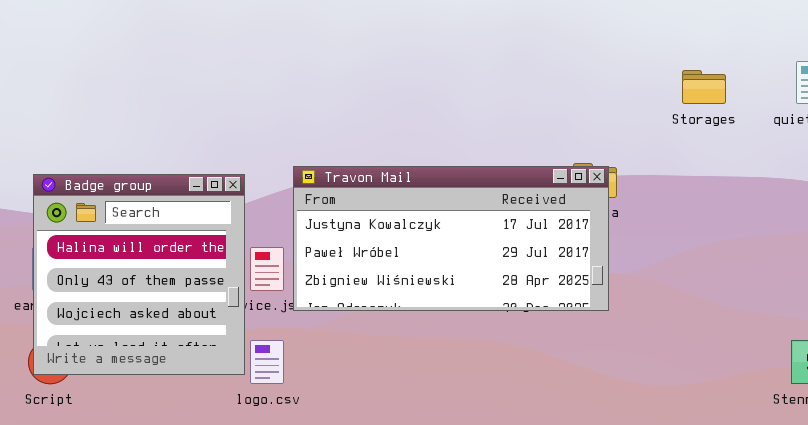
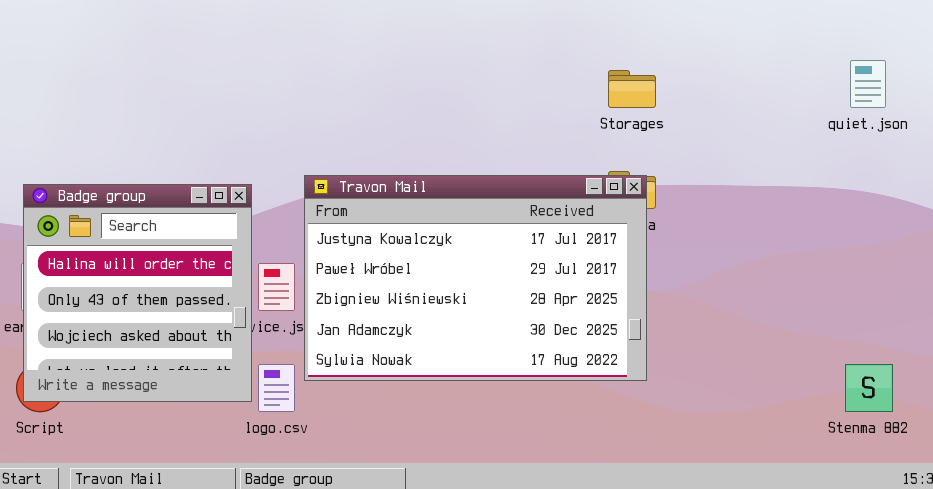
Storages: [682,70,726,104] -> [608,70,656,108], moved
Travon Mail: [293,166,609,311] -> [304,175,647,381], resized

